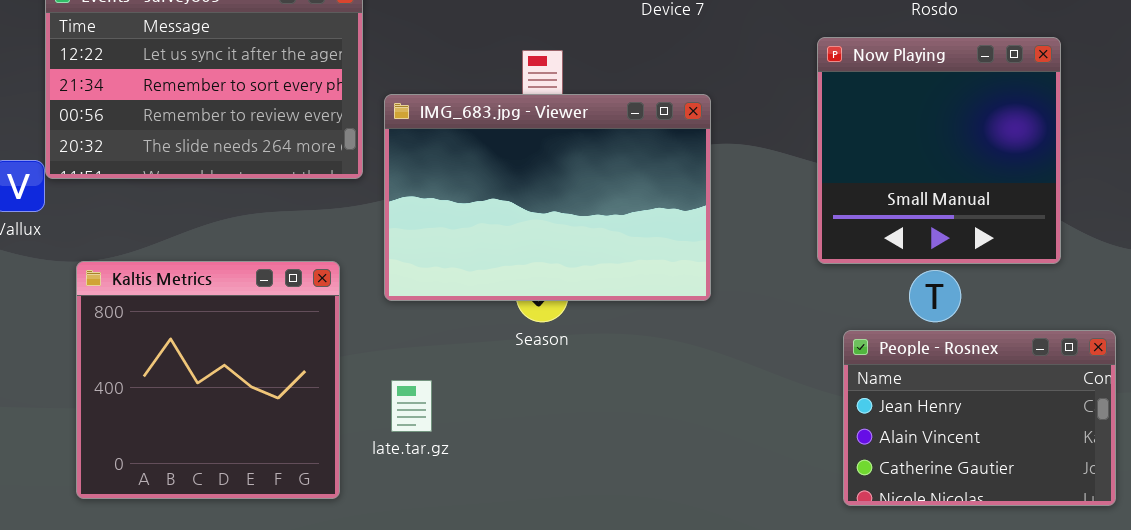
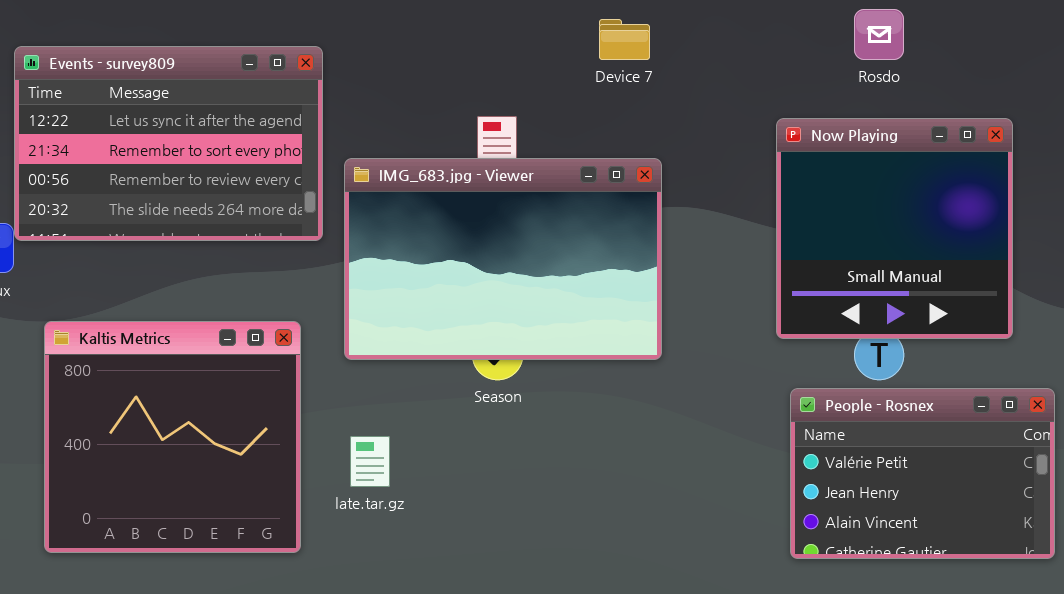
Now Playing: [817,37,1061,264] -> [776,118,1013,339], moved
People - Rosnex: [843,330,1116,506] -> [790,388,1055,559], scrolled up 1 row

